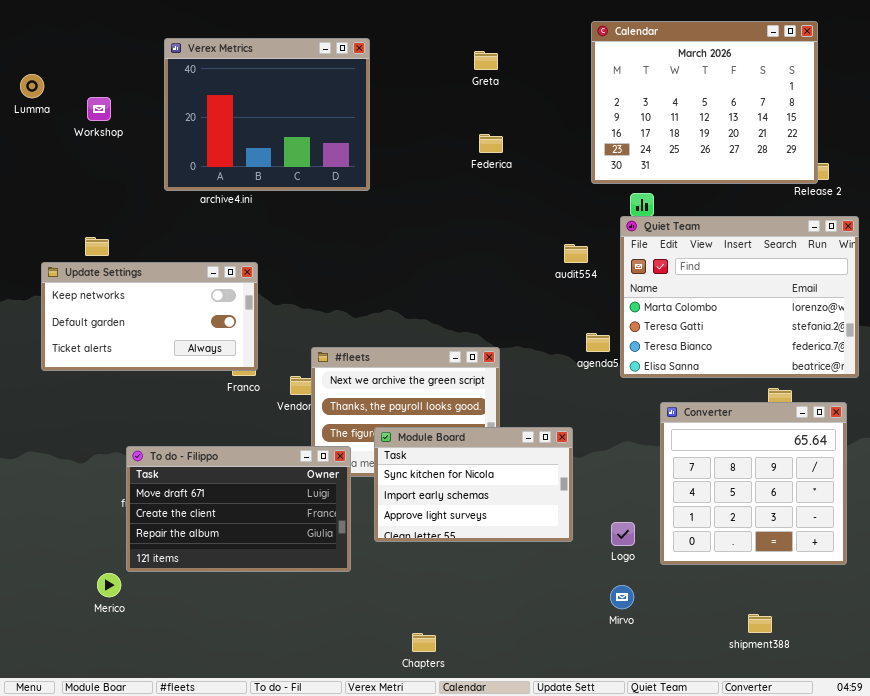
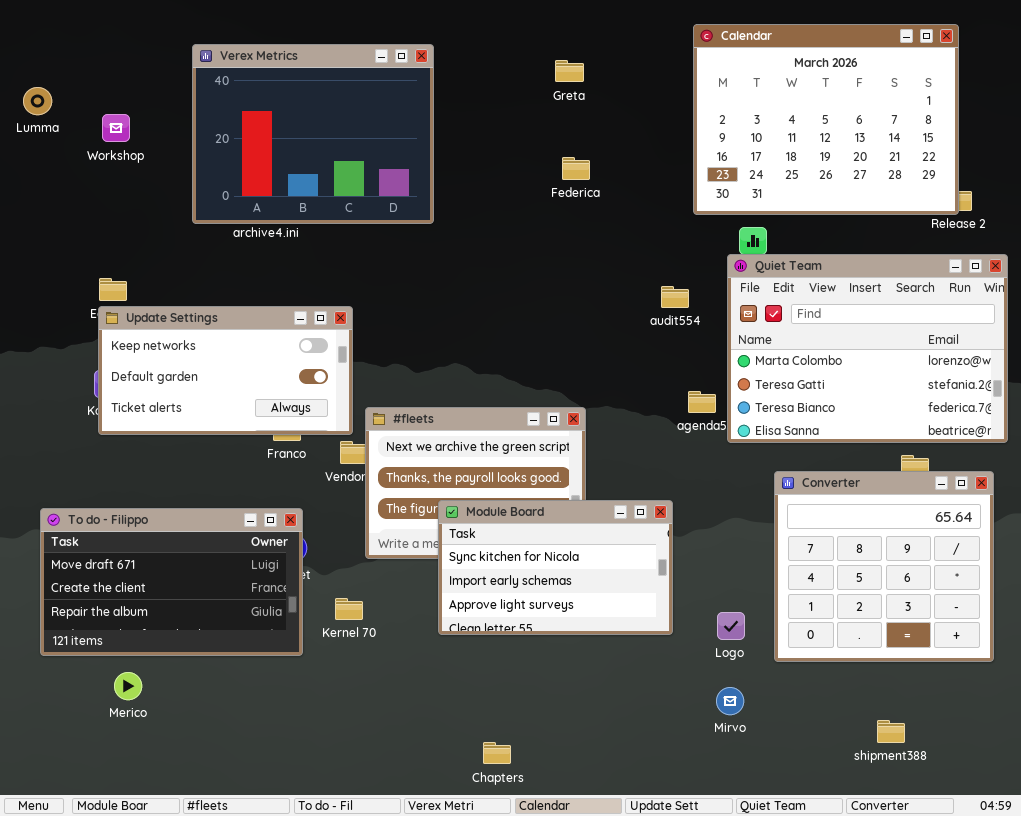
Update Settings: [41,262,258,371] -> [98,306,353,435], moved
To do - Filippo: [126,446,351,572] -> [40,508,303,656], moved

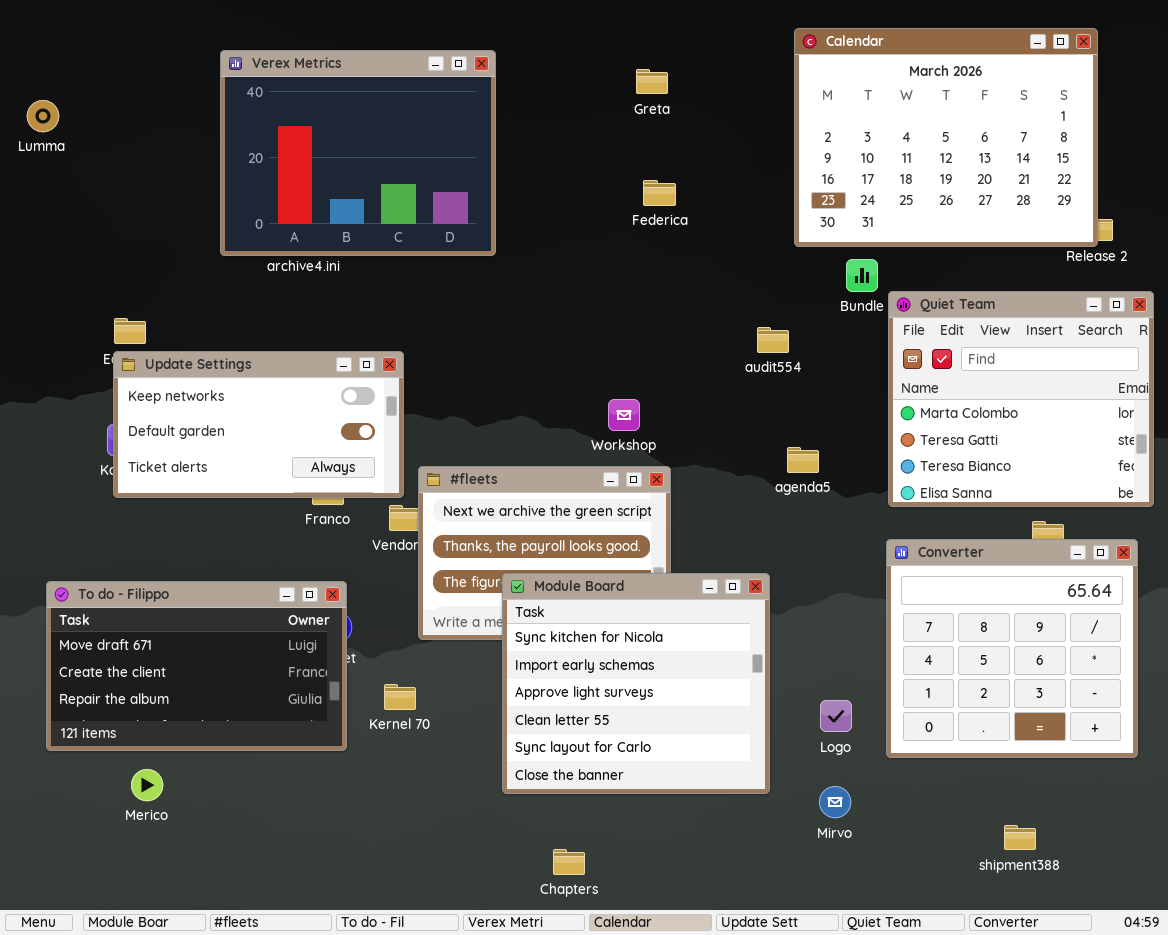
Workshop: [102,114,130,142] -> [608,399,640,431], moved
Quiet Team: [727,254,1008,443] -> [888,291,1154,507], resized
Module Board: [438,500,673,635] -> [502,573,770,794], resized

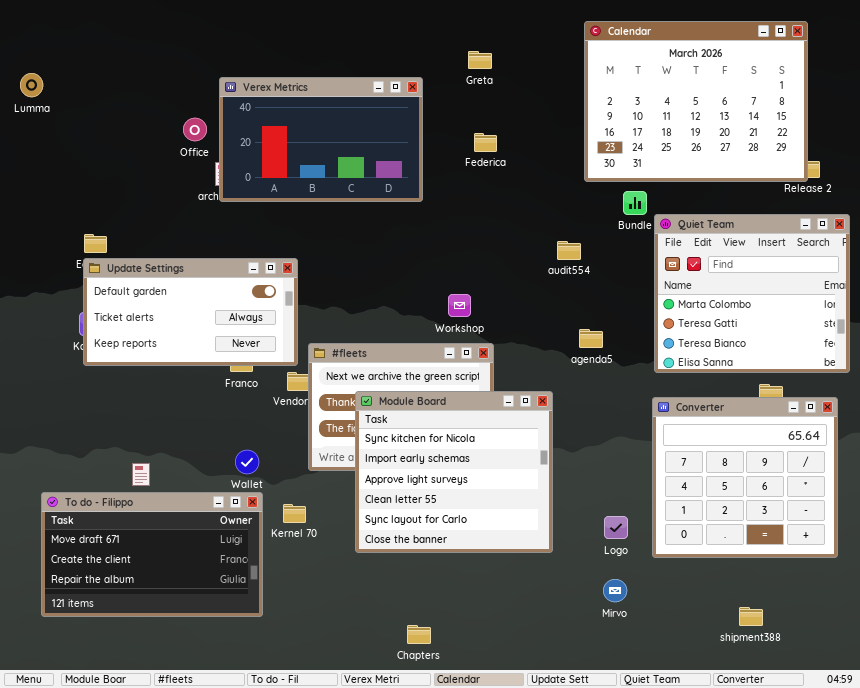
Verex Metrics: [220,50,496,256] -> [219,77,423,202], moved, resized
Update Settings: [113,351,404,498] -> [83,258,298,366], scrolled down 1 row
Module Board: [502,573,770,794] -> [355,391,553,553], moved
To do - Filippo: [46,581,347,751] -> [41,492,263,617], moved

